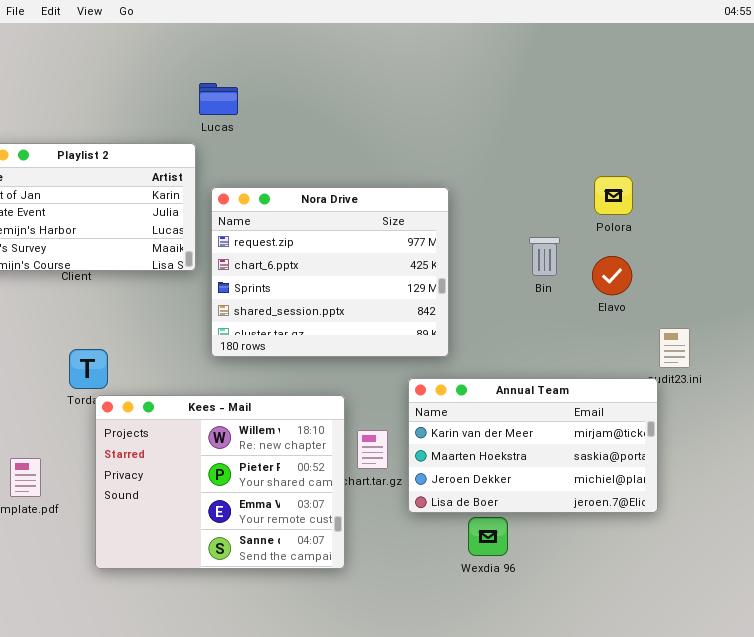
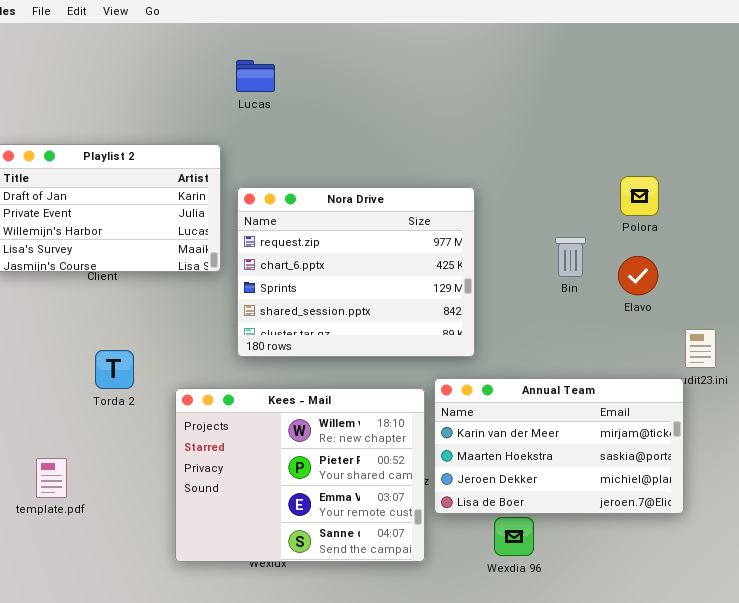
Lucas: [199,83,238,115] -> [236,60,275,92], moved
Kees - Mail: [95,395,345,569] -> [175,388,425,562], moved

